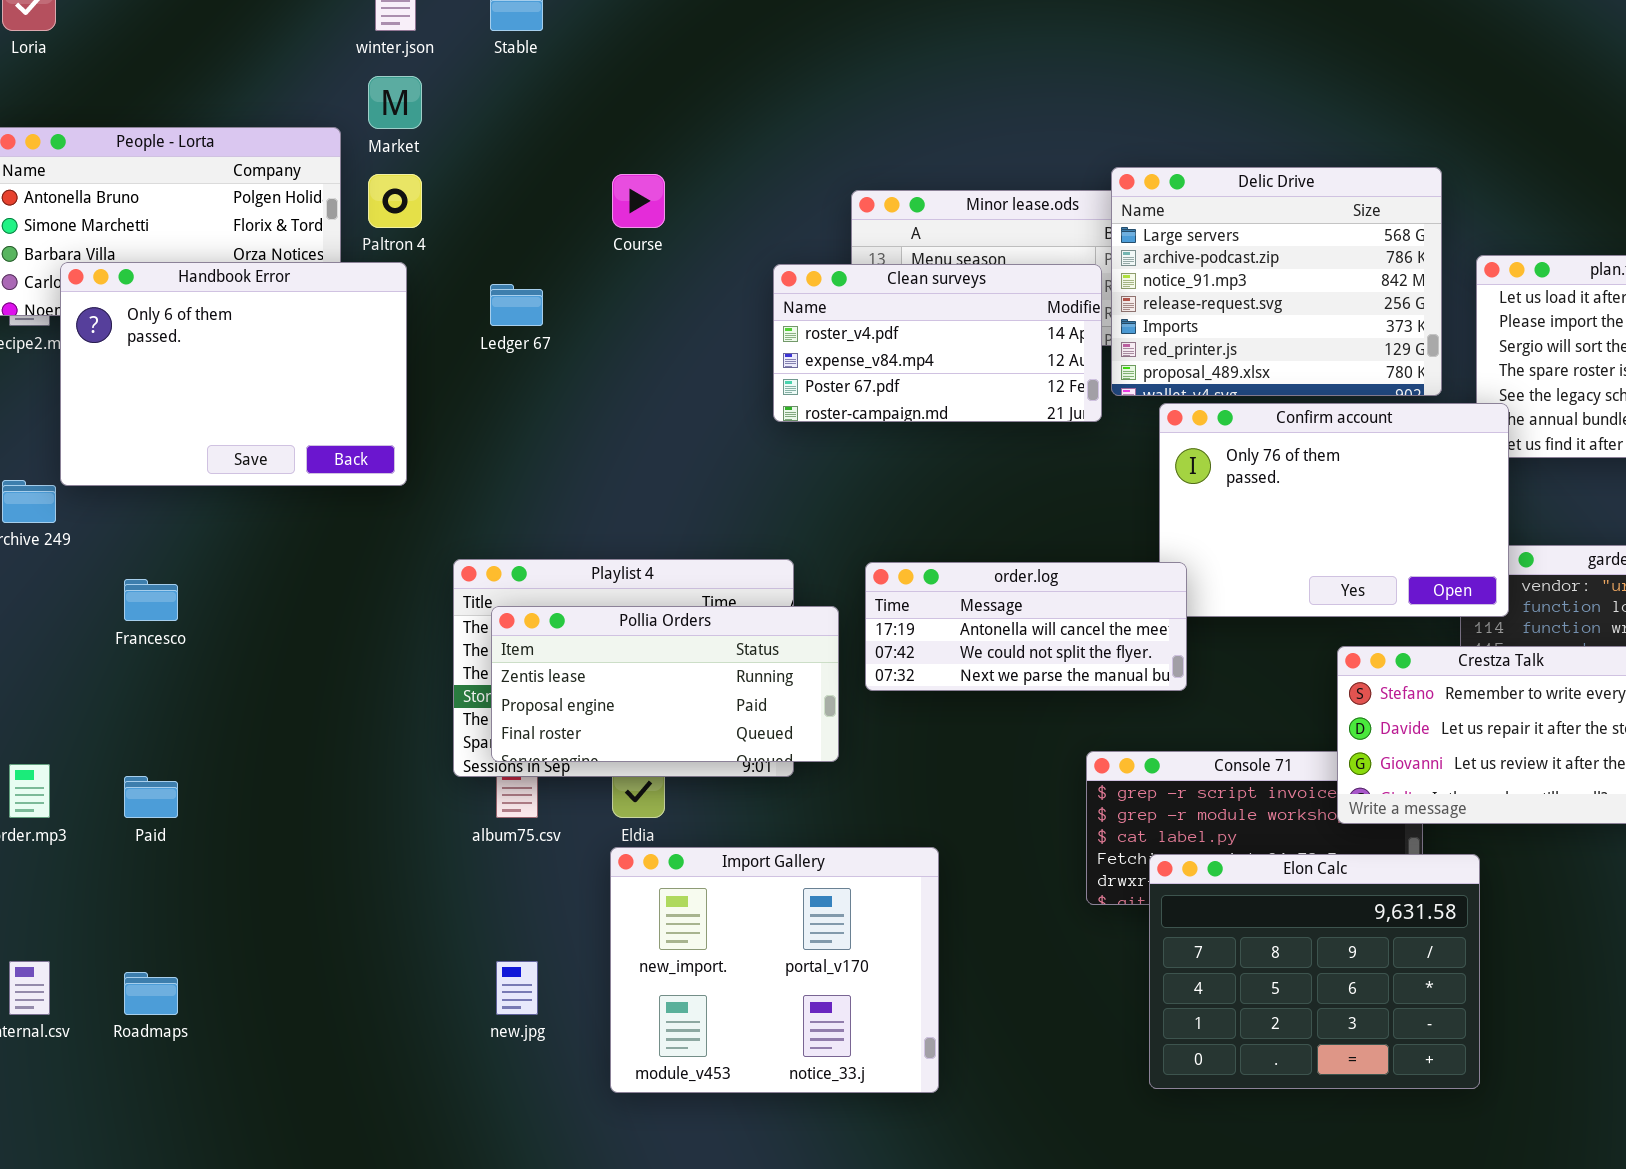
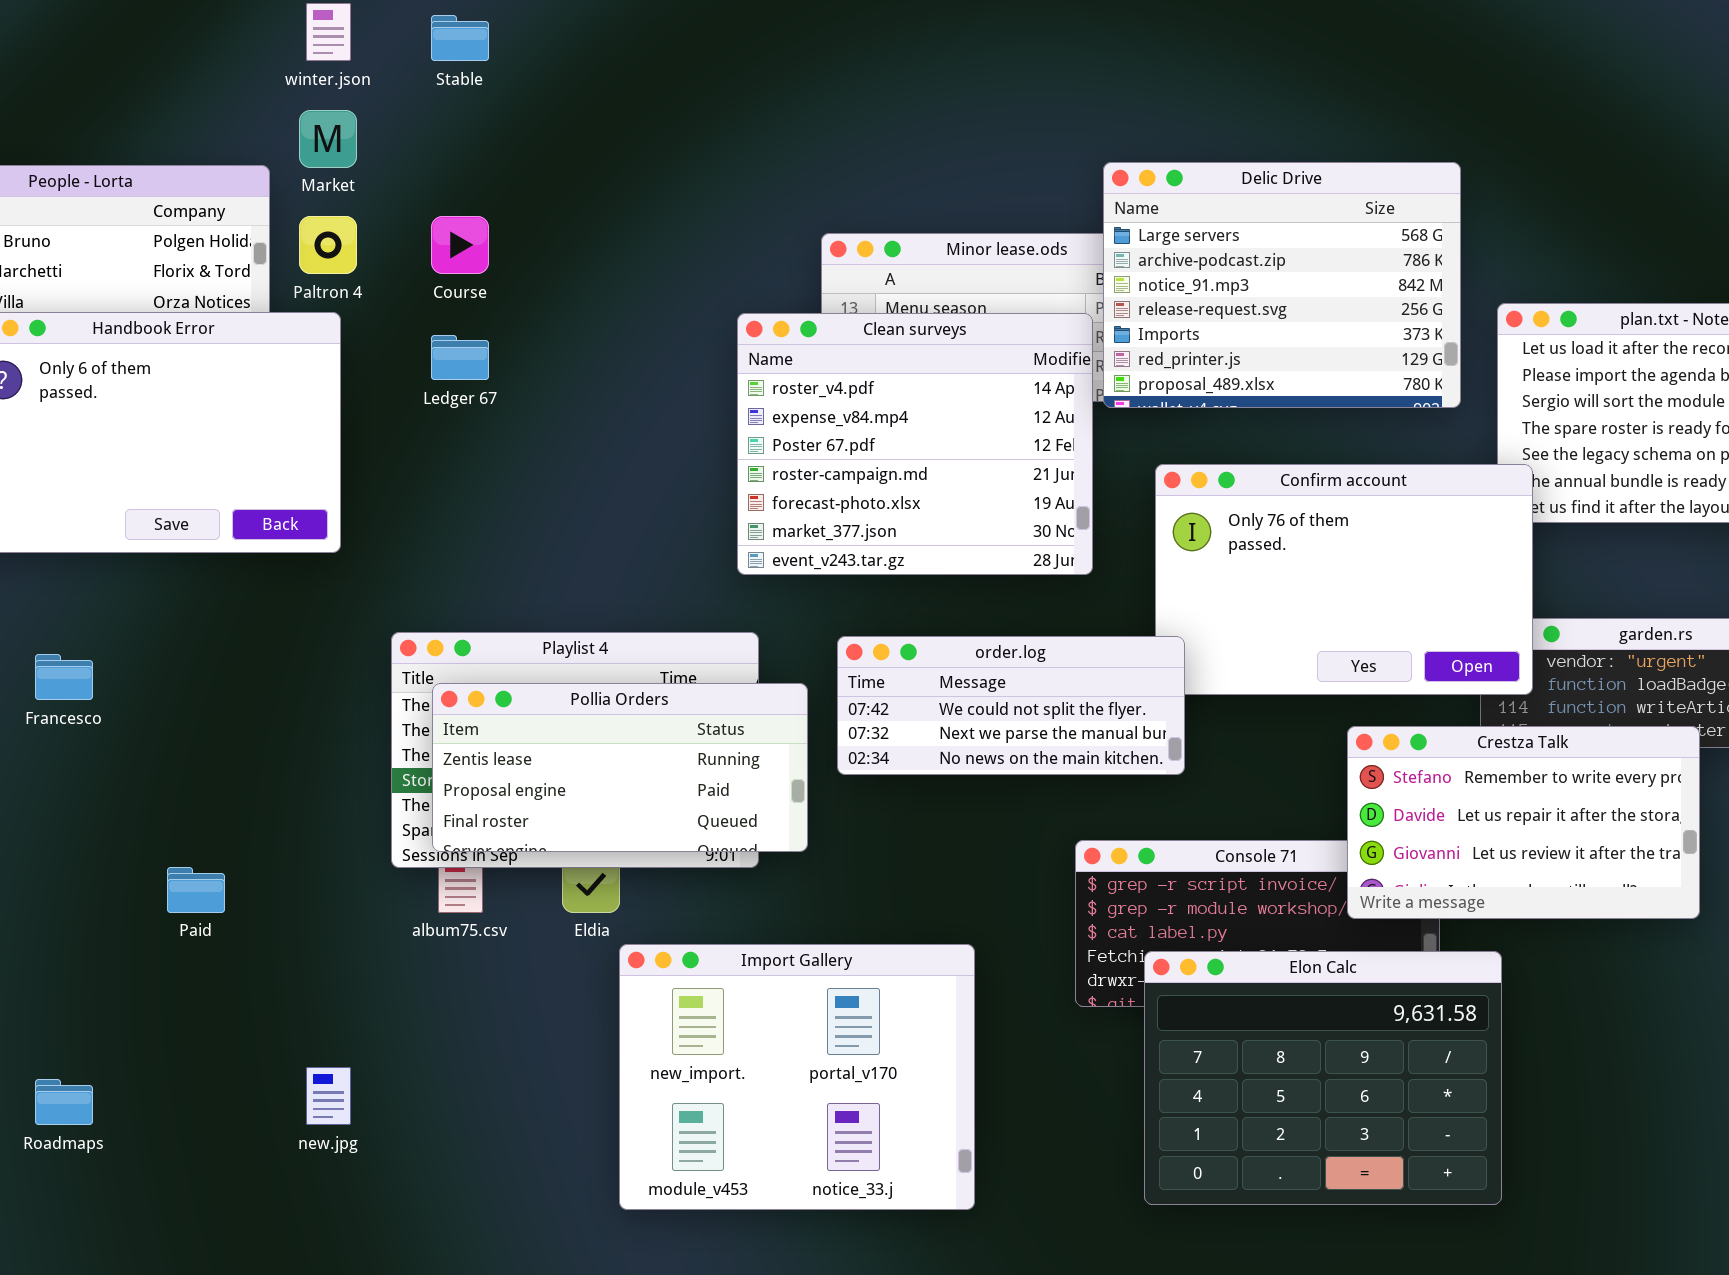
Delic Drive: [1111,167,1442,396] -> [1103,162,1461,408], moved
Course: [612,174,665,228] -> [431,216,489,274], moved
Clean surveys: [773,264,1102,422] -> [737,313,1093,575], resized
order.log: [865,562,1187,691] -> [837,636,1185,775], scrolled down 1 row
Paid: [124,776,178,818] -> [167,867,225,913], moved
Import Gallery: [610,847,939,1093] -> [619,944,975,1210], moved
new.jpg: [496,961,538,1015] -> [306,1067,351,1125], moved

